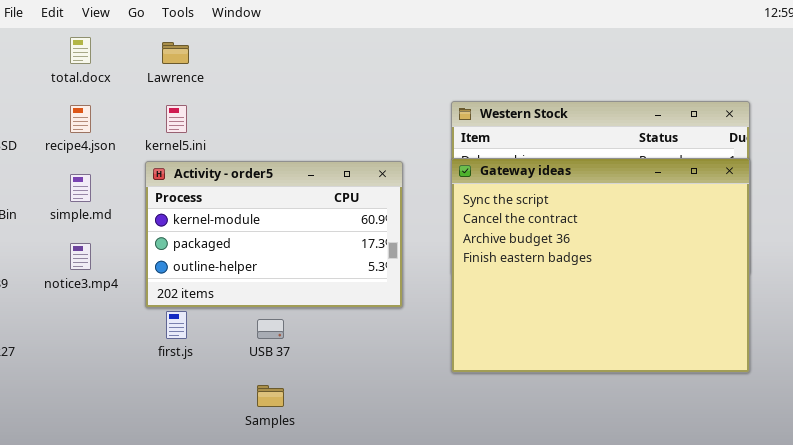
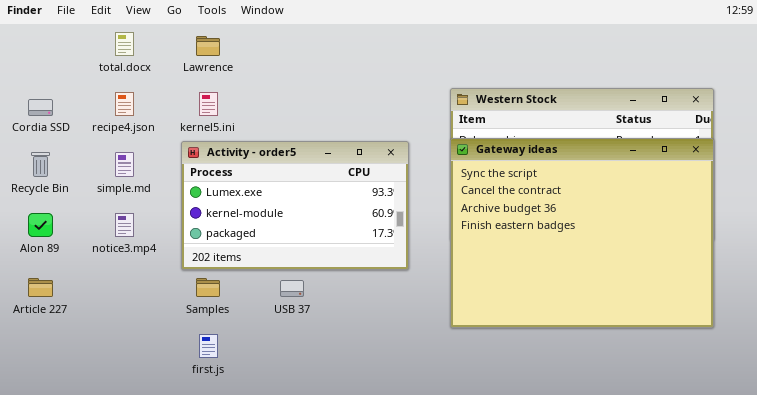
Activity - order5: [145,161,403,308] -> [181,141,409,270], scrolled up 1 row
first.js: [166,311,187,339] -> [199,334,218,358], moved
Samples: [257,385,284,407] -> [196,278,220,297], moved

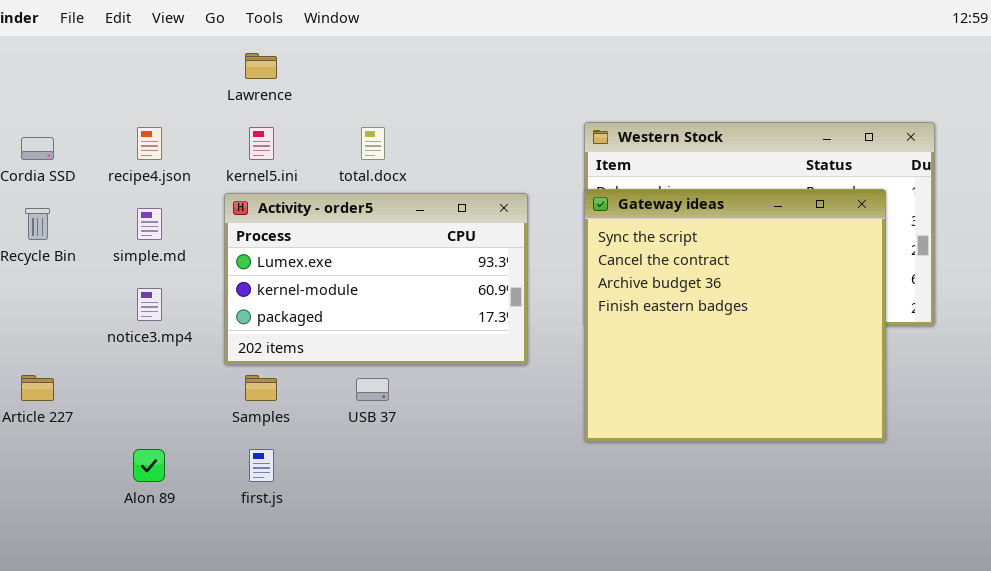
total.docx: [115,32,134,56] -> [361,127,385,160], moved
Gateway ideas: [450,138,714,328] -> [584,189,886,442], resized
Alon 89: [28,213,53,237] -> [133,449,165,482], moved

